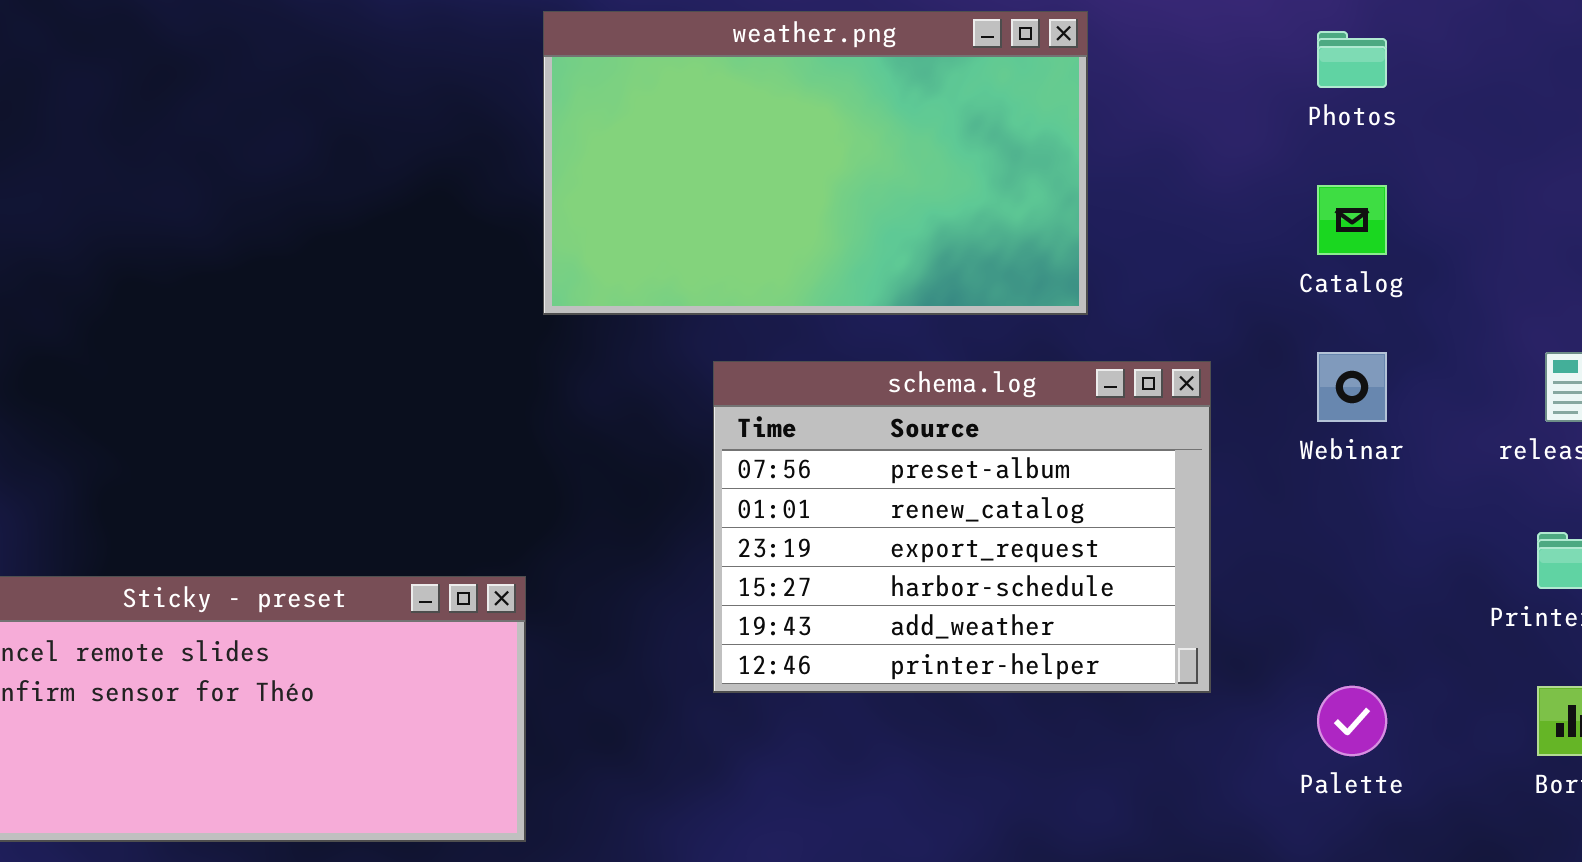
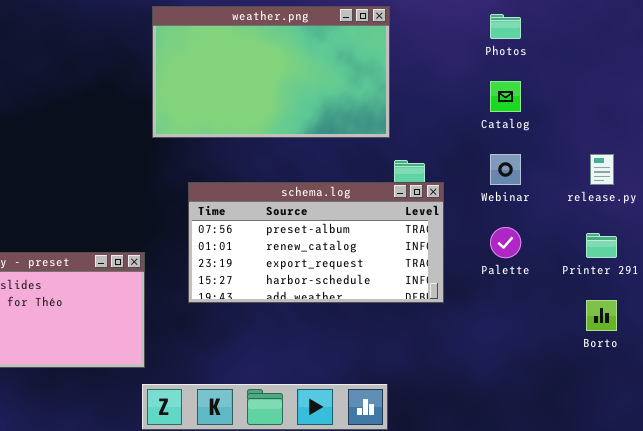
schema.log: [713,361,1211,693] -> [188,182,444,303], resized
Palette: [1317,686,1387,756] -> [490,227,521,258], moved

